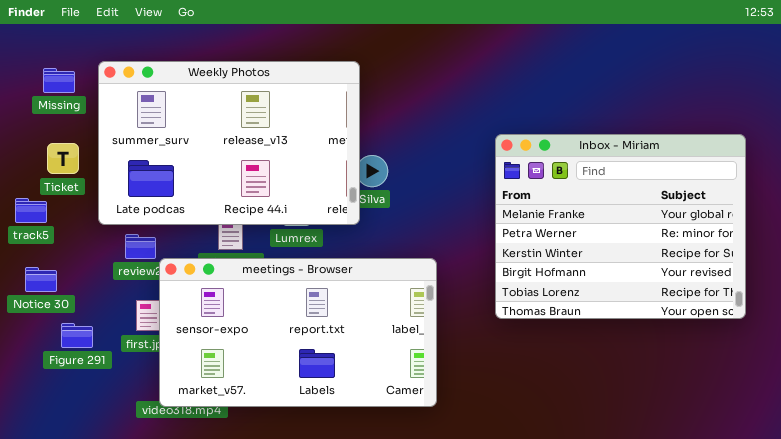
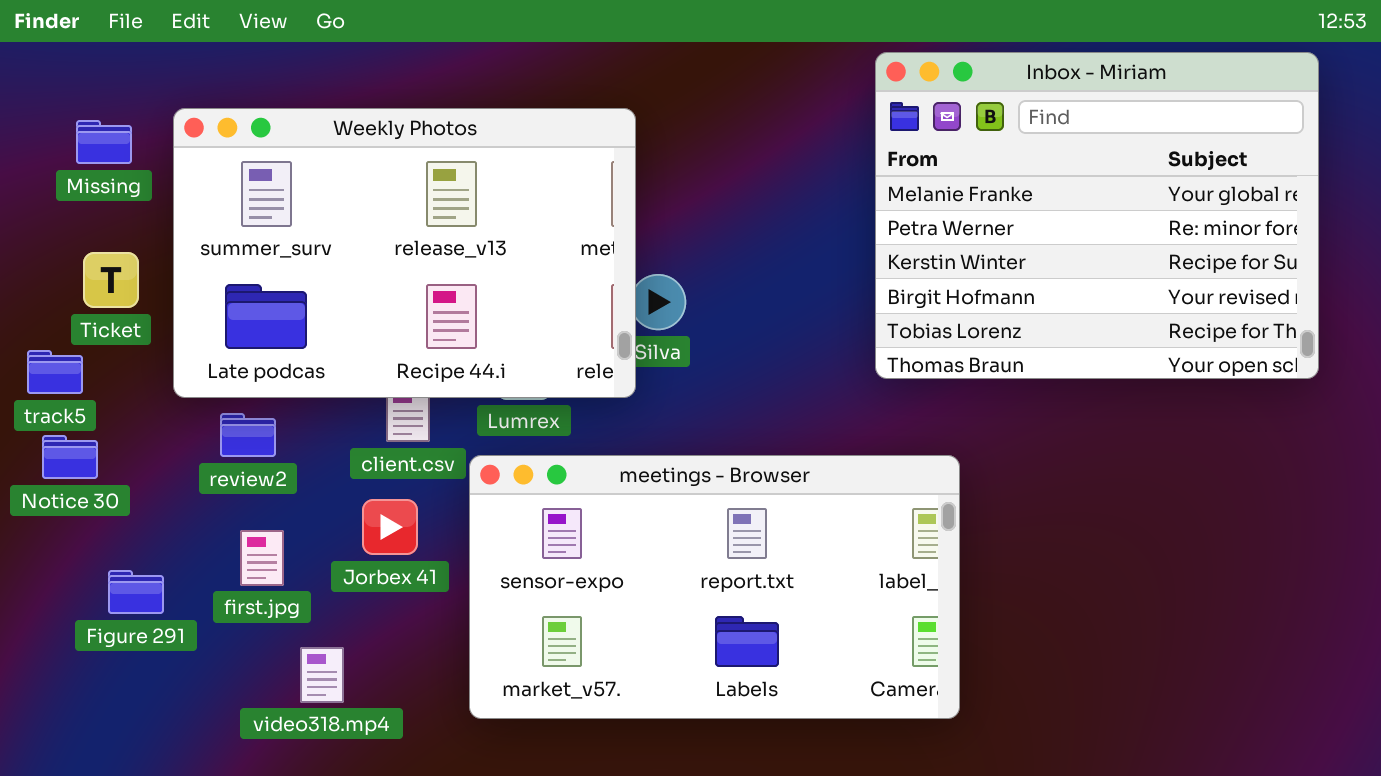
Inbox - Miriam: [495,134,746,319] -> [875,52,1319,379], moved
meetings - Browser: [159,258,437,407] -> [469,455,960,719], moved
Notice 30: [25,267,57,292] -> [42,435,98,479], moved

